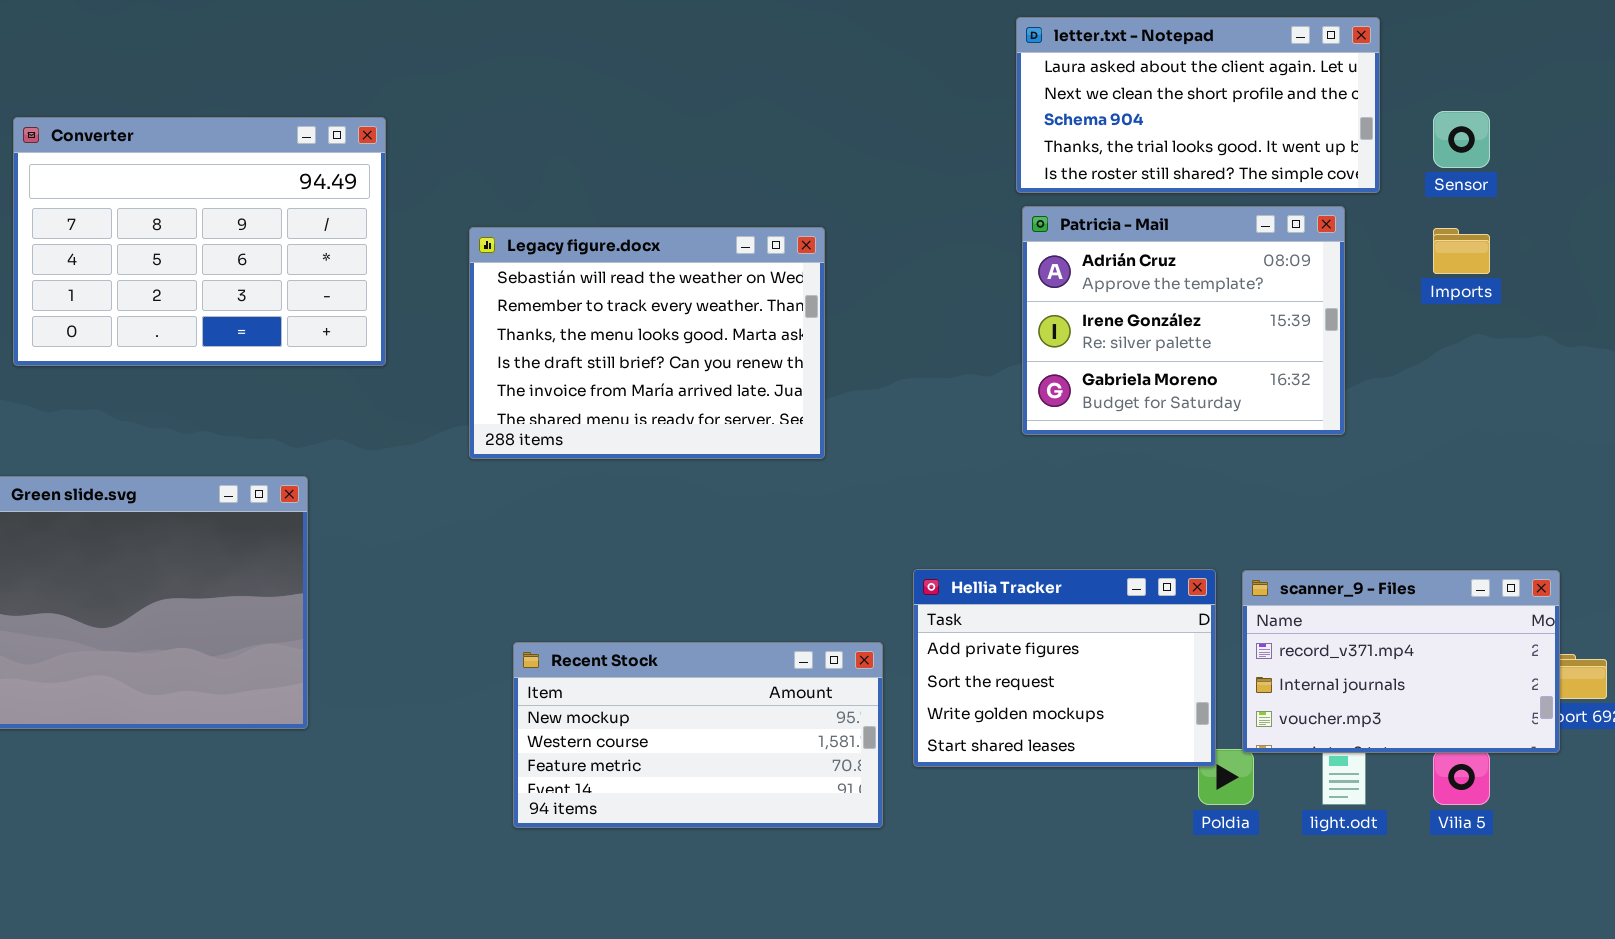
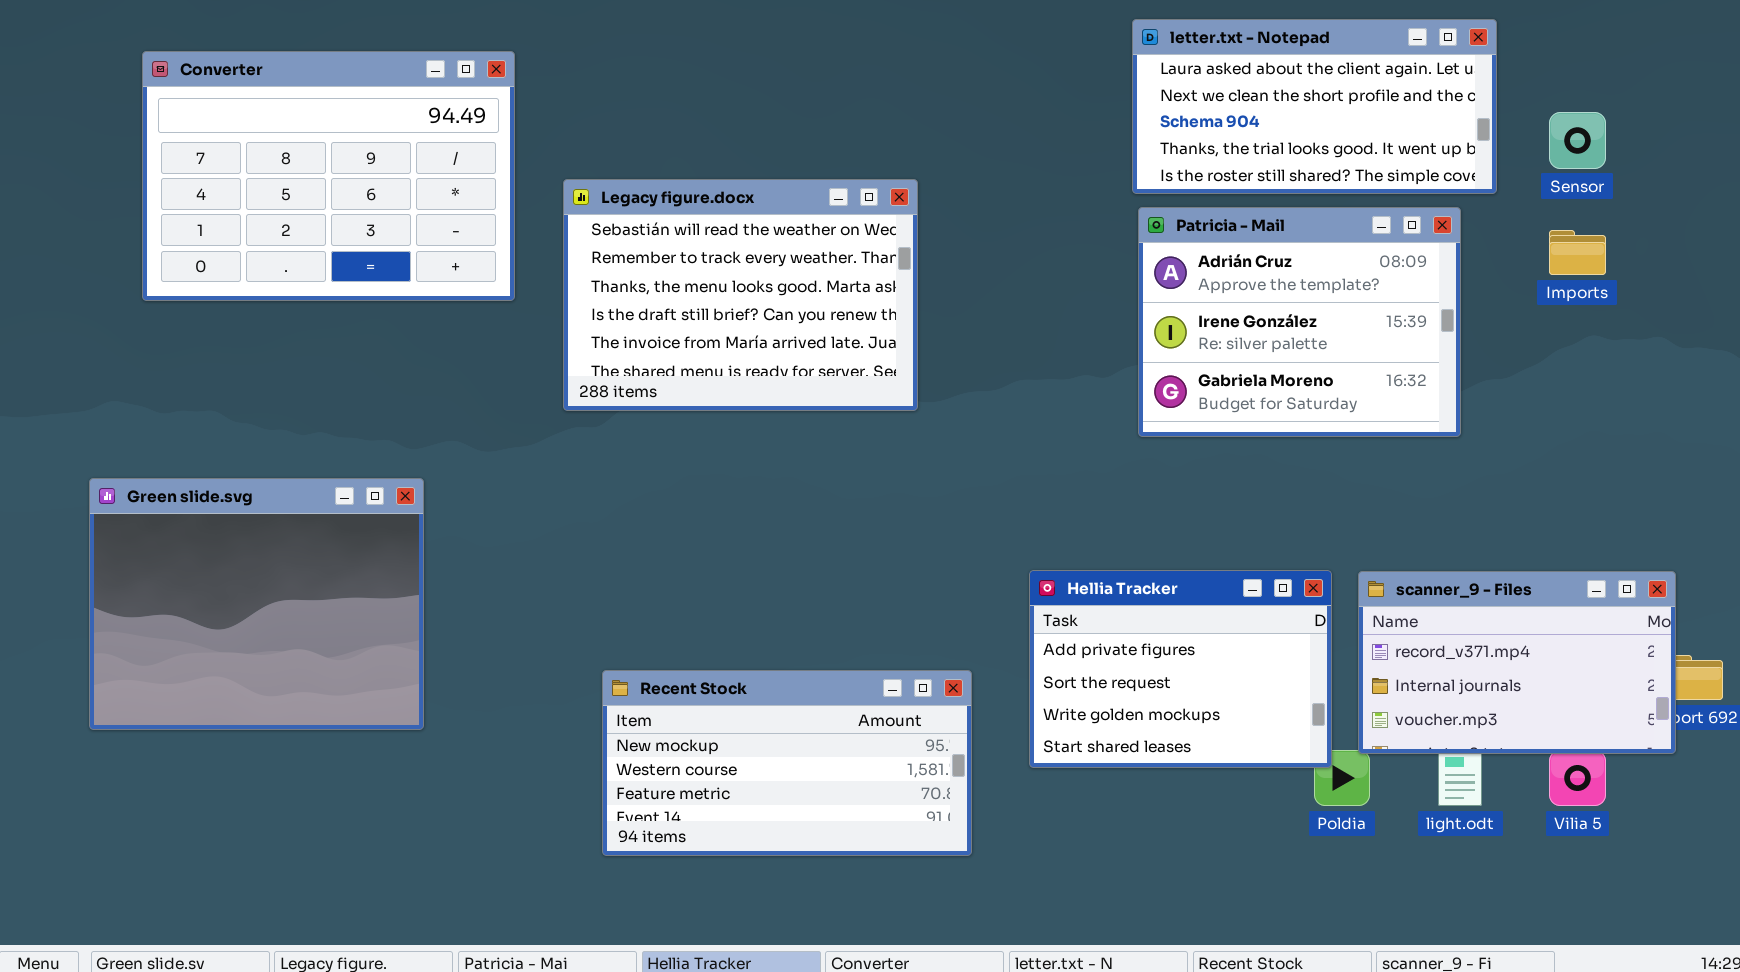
Converter: [13,117,386,366] -> [142,51,515,301], moved
Legacy figure.docx: [469,227,825,459] -> [563,179,918,411], moved
Recent Stock: [513,642,883,828] -> [602,670,972,856], moved

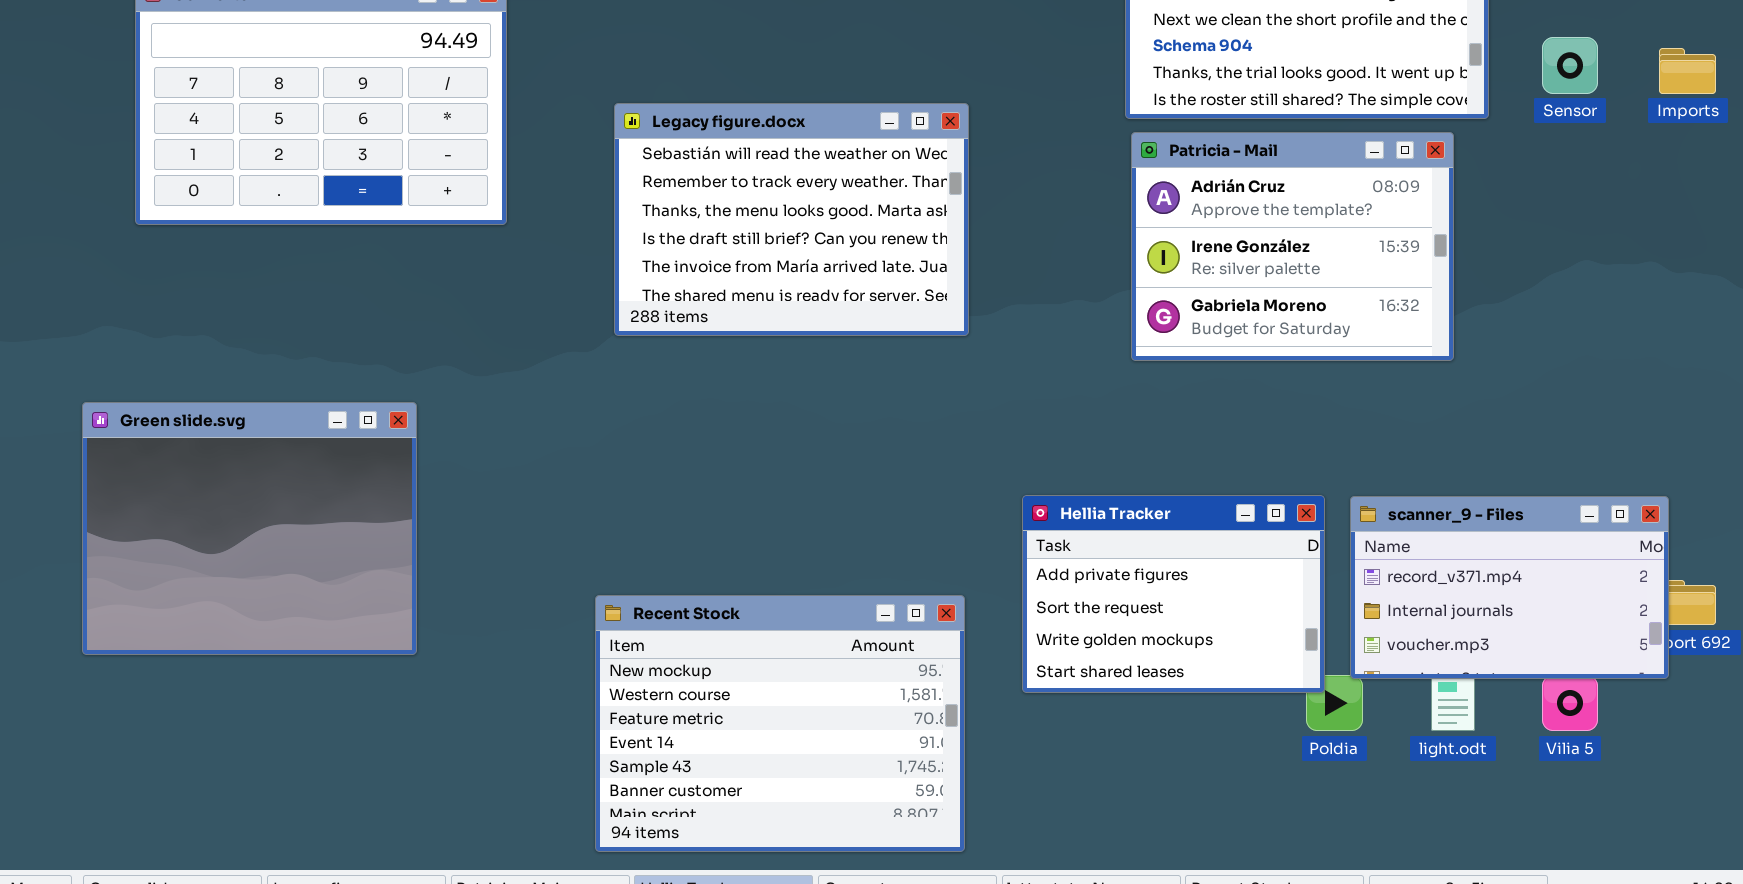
Legacy figure.docx: [563,179,918,411] -> [614,103,969,336], moved
Imports: [1549,230,1606,275] -> [1659,48,1716,94], moved
Recent Stock: [602,670,972,856] -> [595,595,965,852], resized

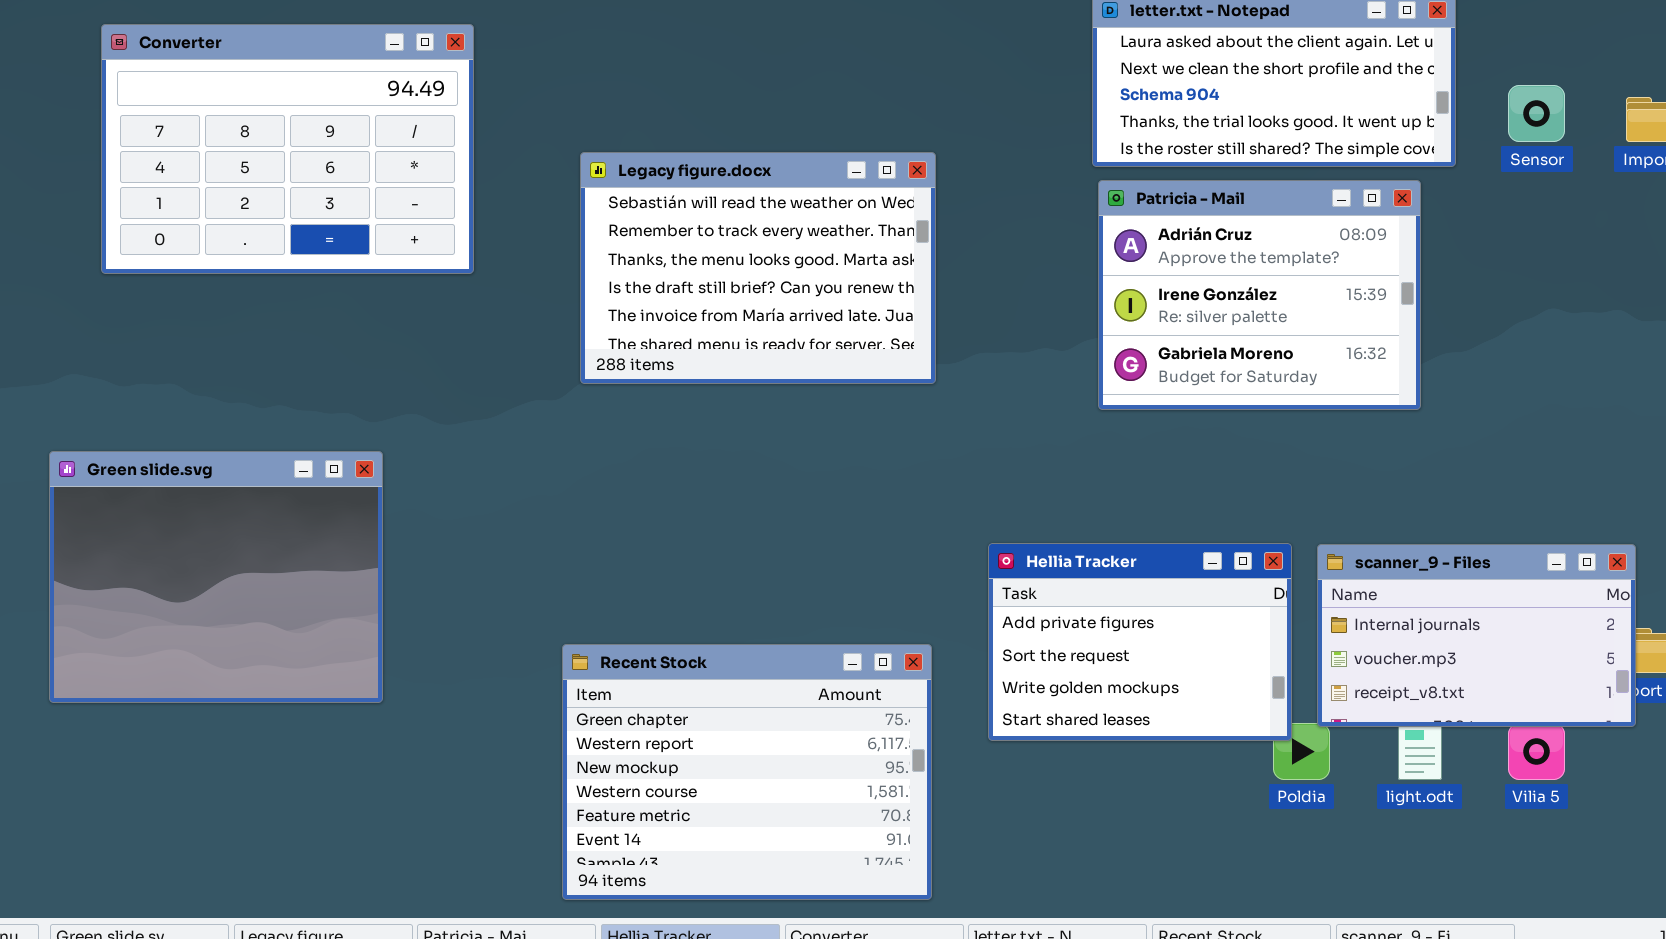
scanner_9 - Files: [1350,496,1669,679] -> [1317,544,1636,727], scrolled down 1 row
Recent Stock: [595,595,965,852] -> [562,644,932,900], scrolled up 2 rows

